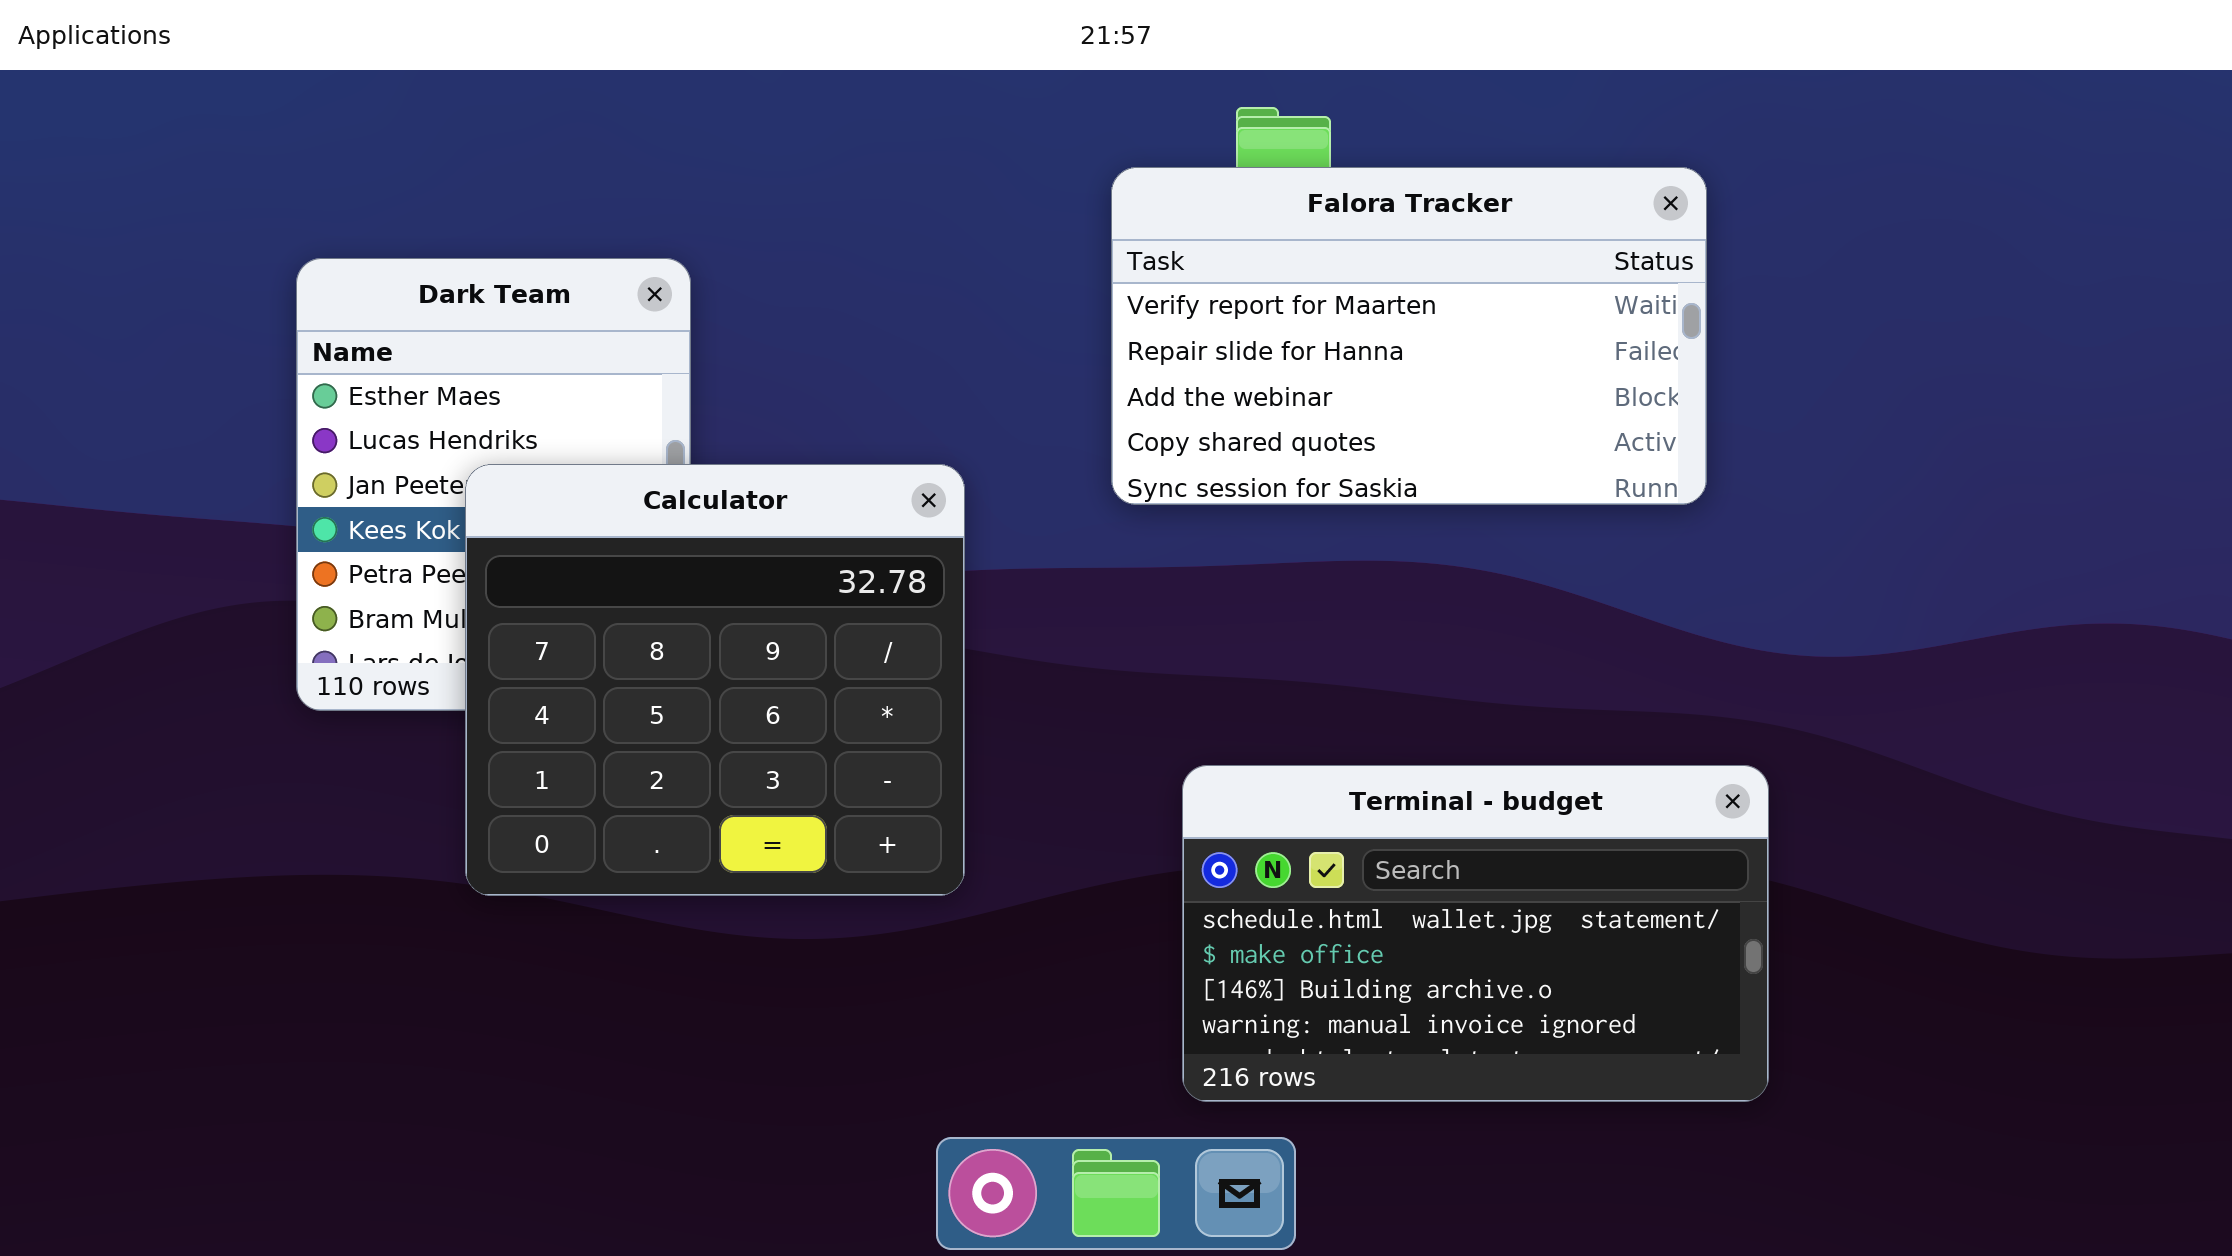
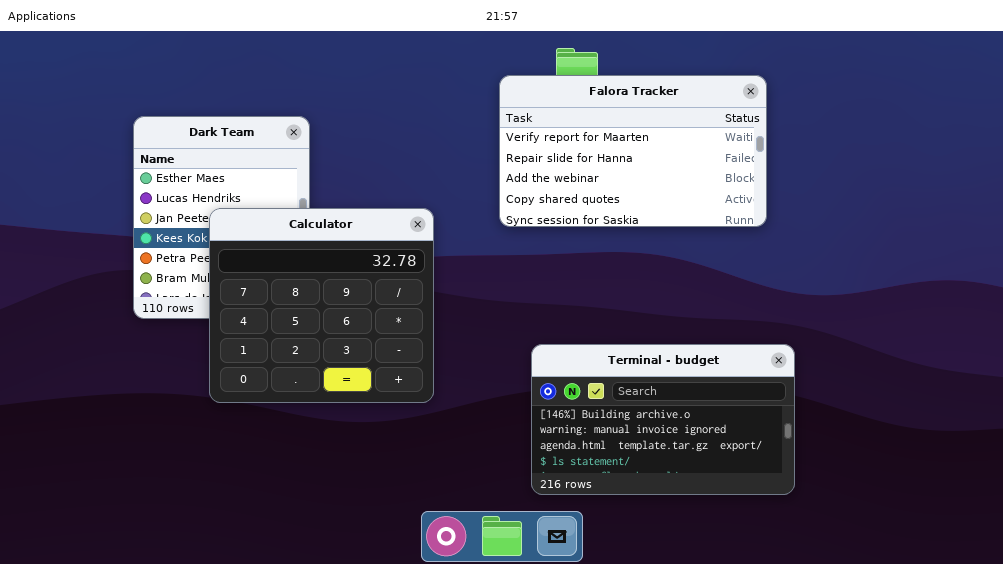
Terminal - budget: [1182,765,1769,1102] -> [531,344,795,495], scrolled down 2 rows

